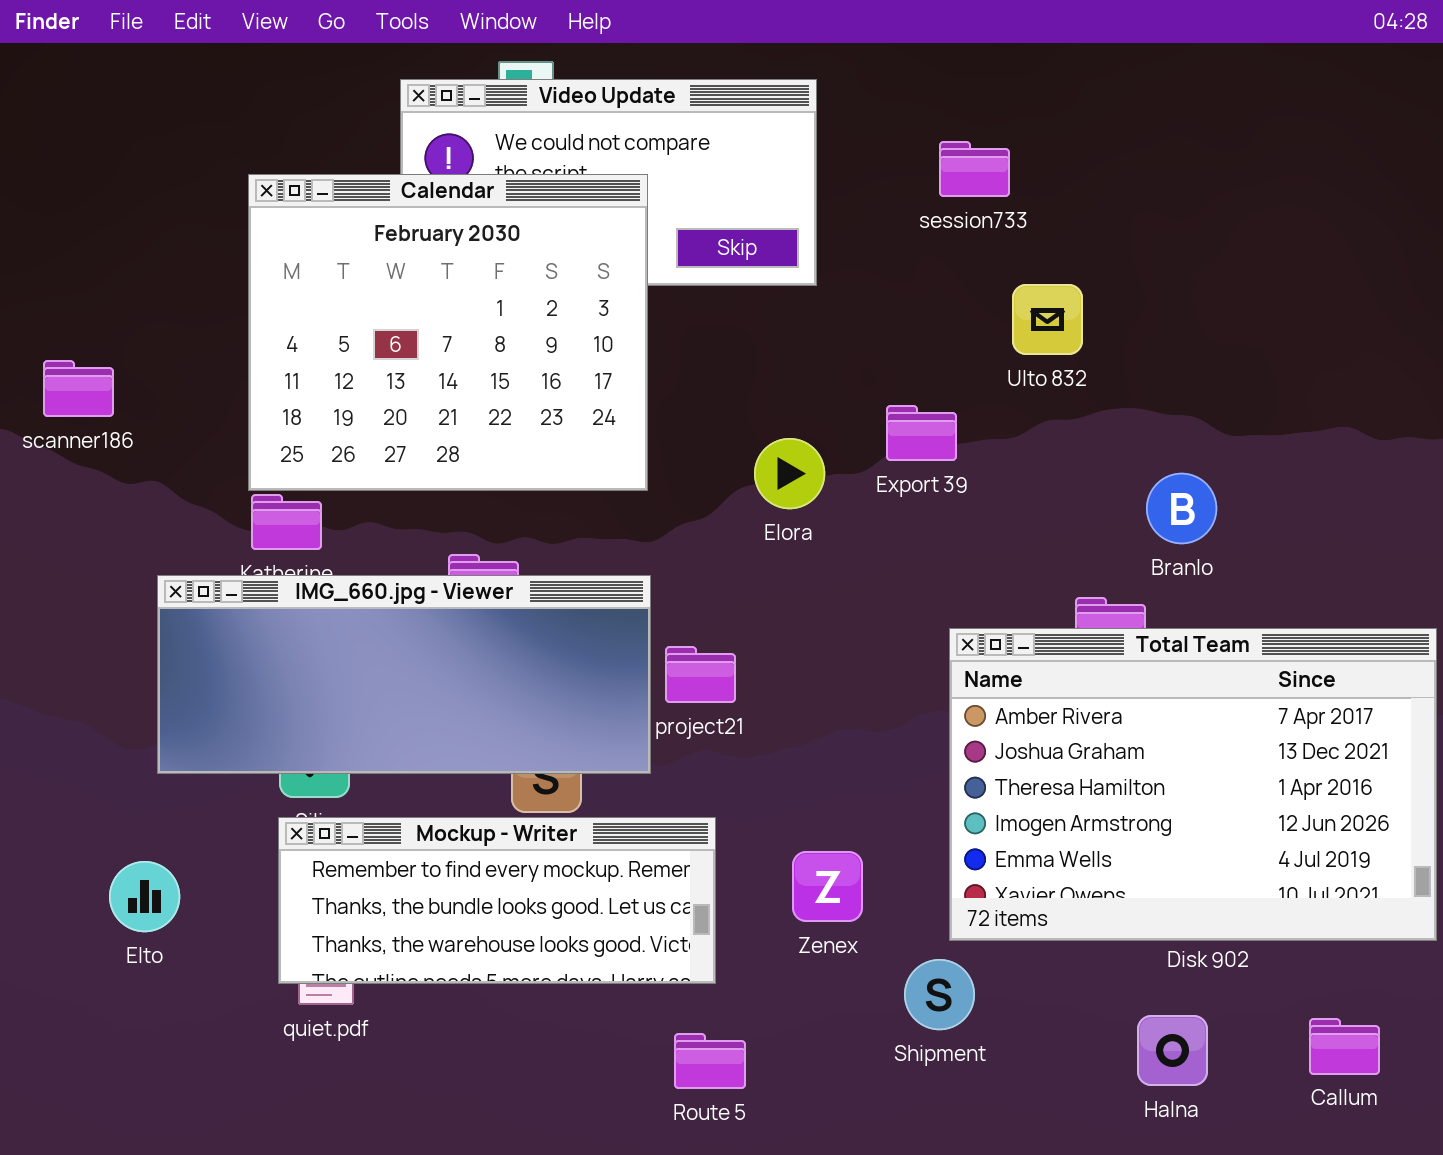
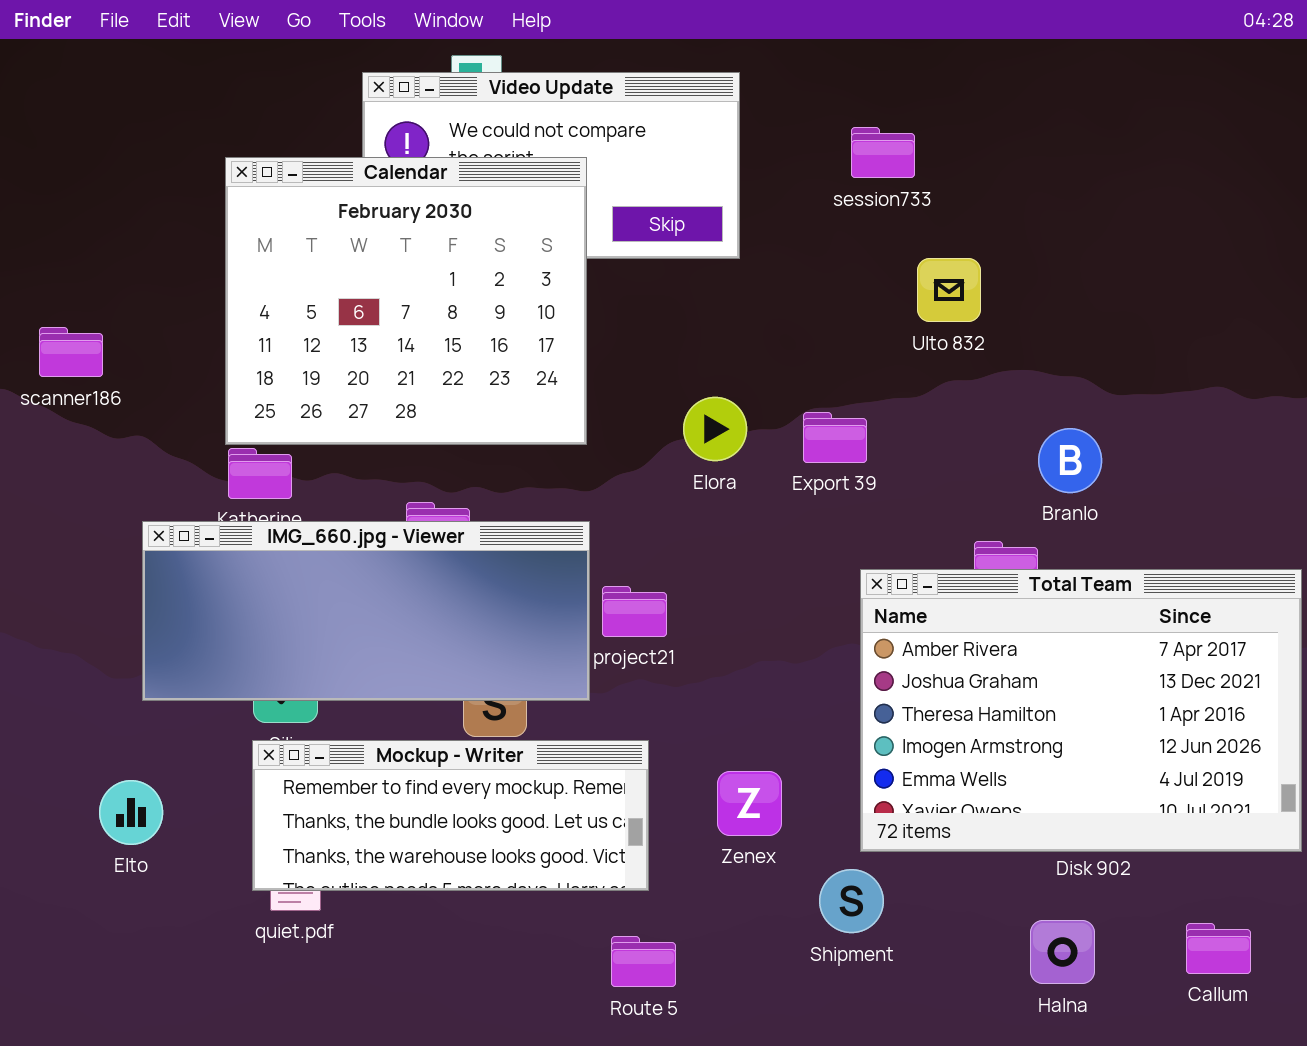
Export 39: [886,405,957,461] -> [803,412,867,463], moved

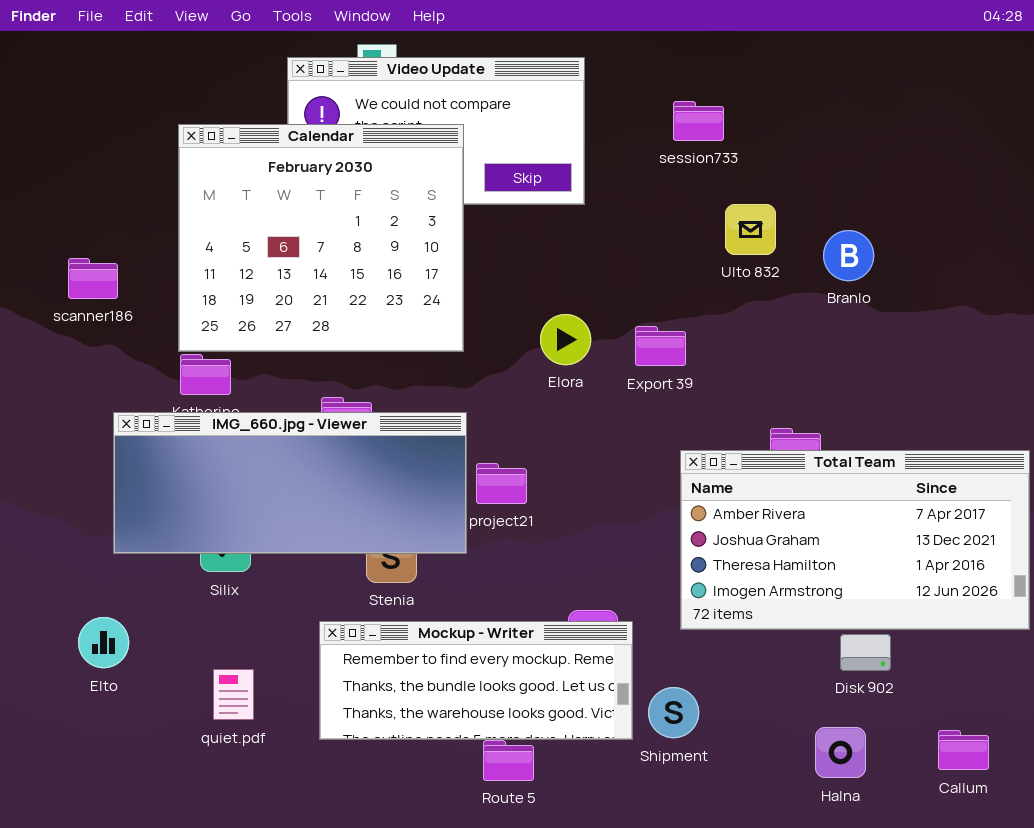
scanner186: [39,327,103,377] -> [68,258,118,299], moved
Branlo: [1038,428,1102,493] -> [823,230,874,281], moved
Total Team: [860,569,1302,852] -> [680,450,1030,630], resized
Mockup - Writer: [252,740,649,891] -> [319,621,633,740], moved

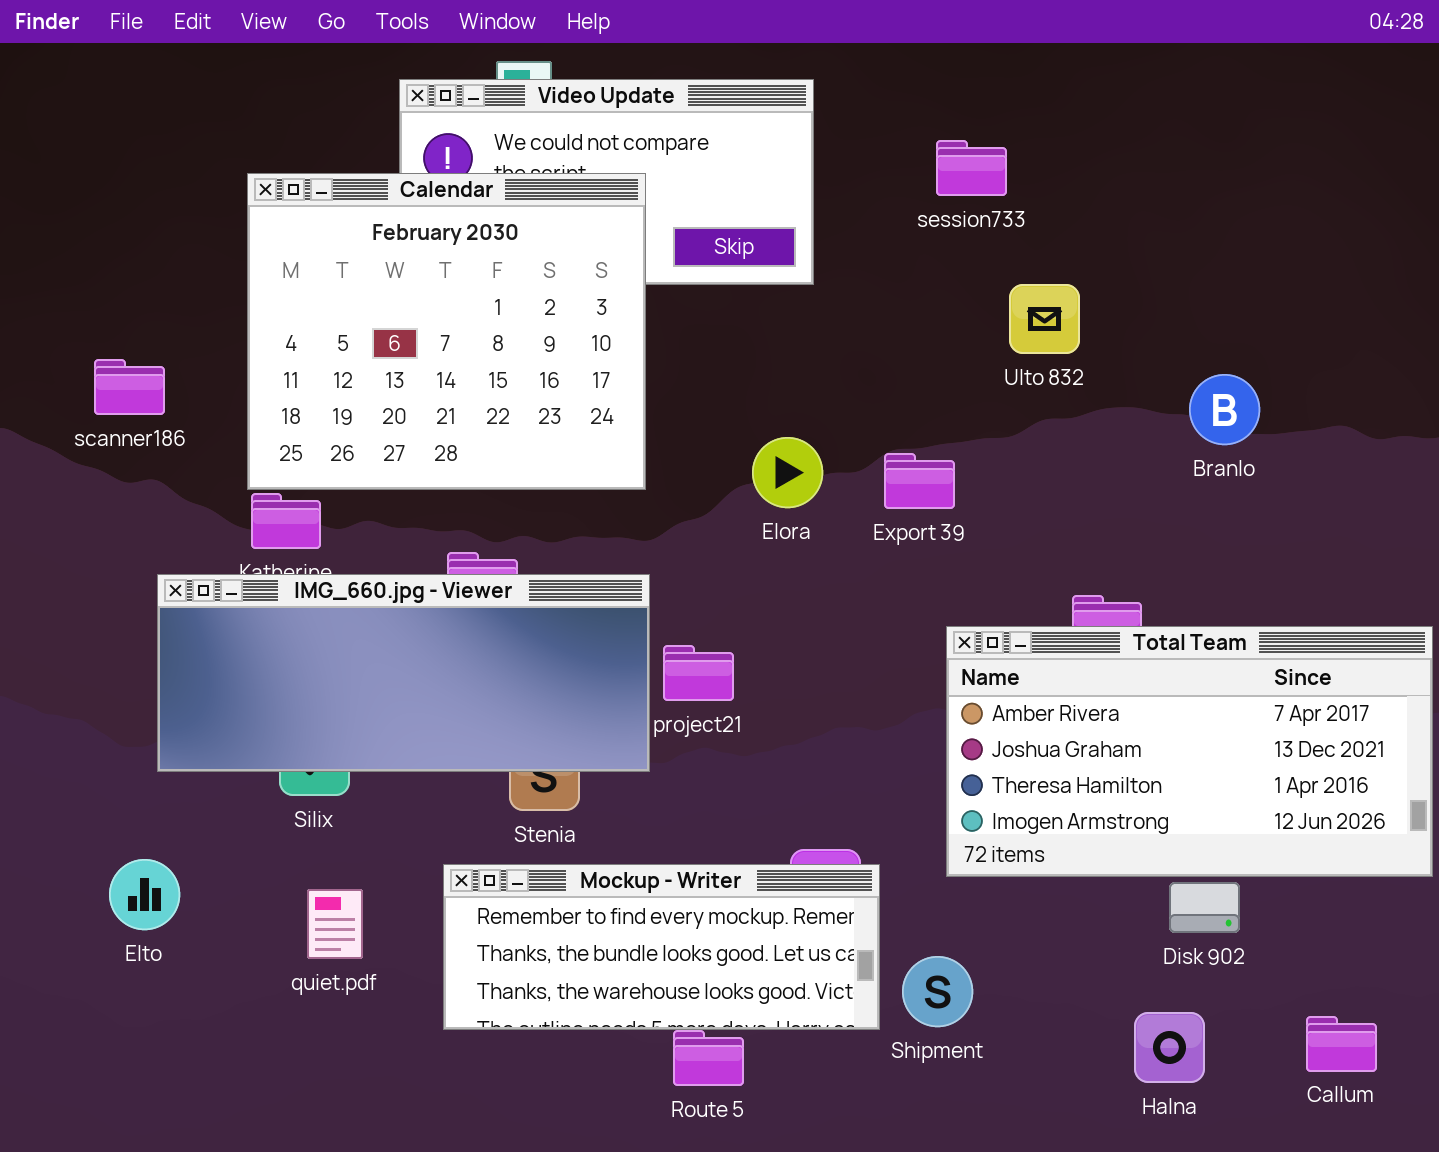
Branlo: [823,230,874,281] -> [1189,374,1260,445], moved
quiet.pdf: [213,669,254,720] -> [307,889,363,959], moved

